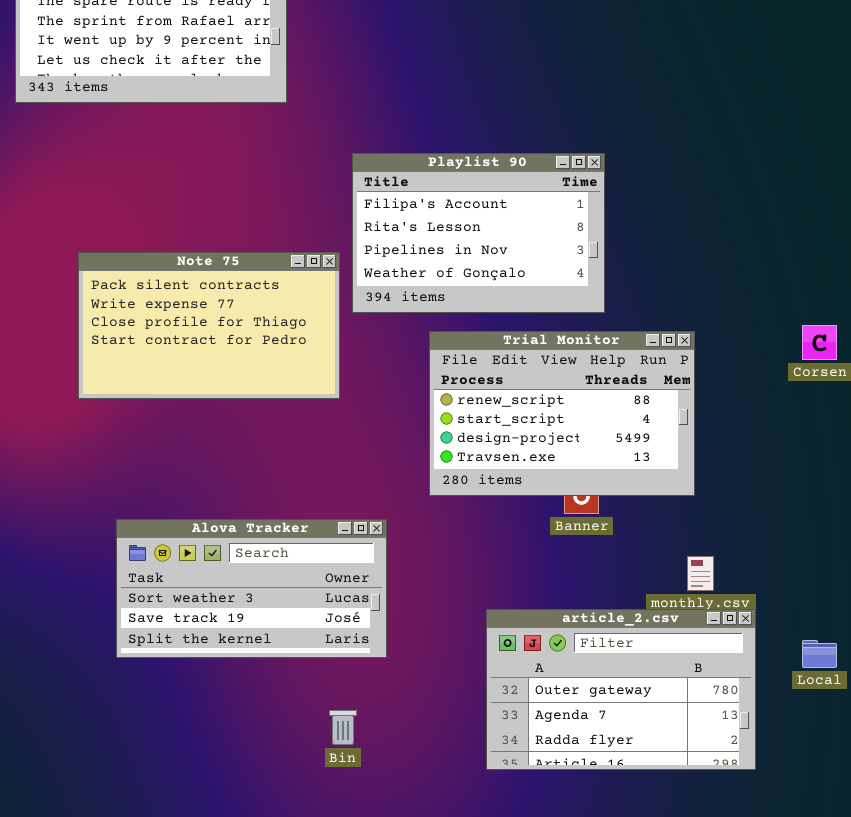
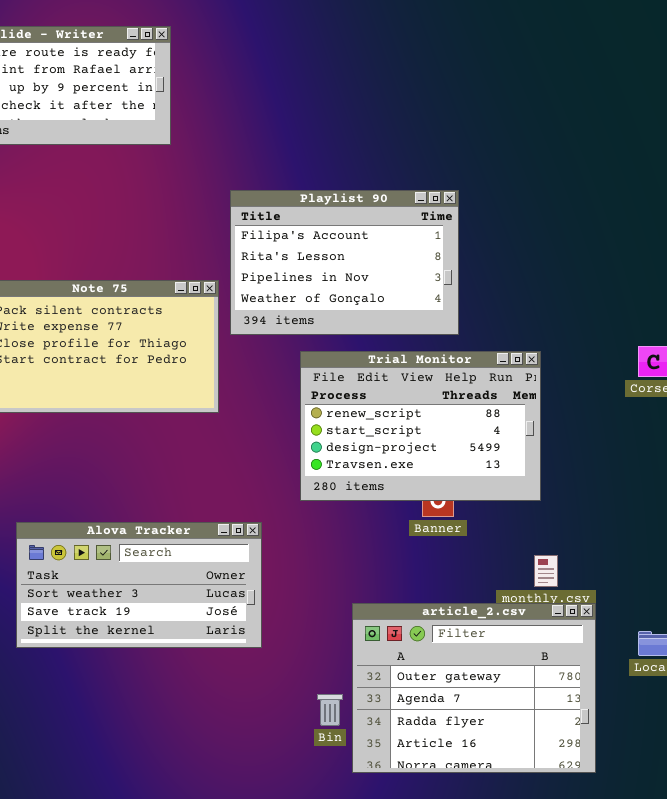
article_2.csv: [486,609,756,770] -> [352,603,596,773], resized
Bin: [329,710,357,745] -> [317,694,343,726], moved

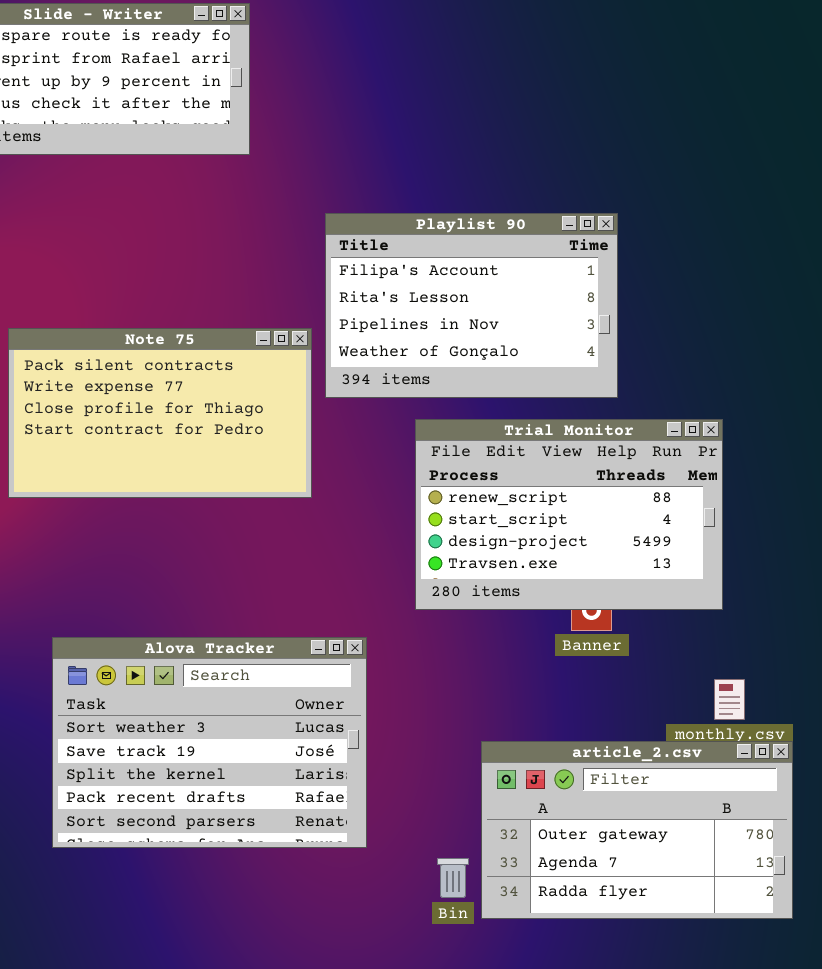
Alova Tracker: [16,522,262,648] -> [52,637,367,848], resized
article_2.csv: [352,603,596,773] -> [481,741,793,919], resized

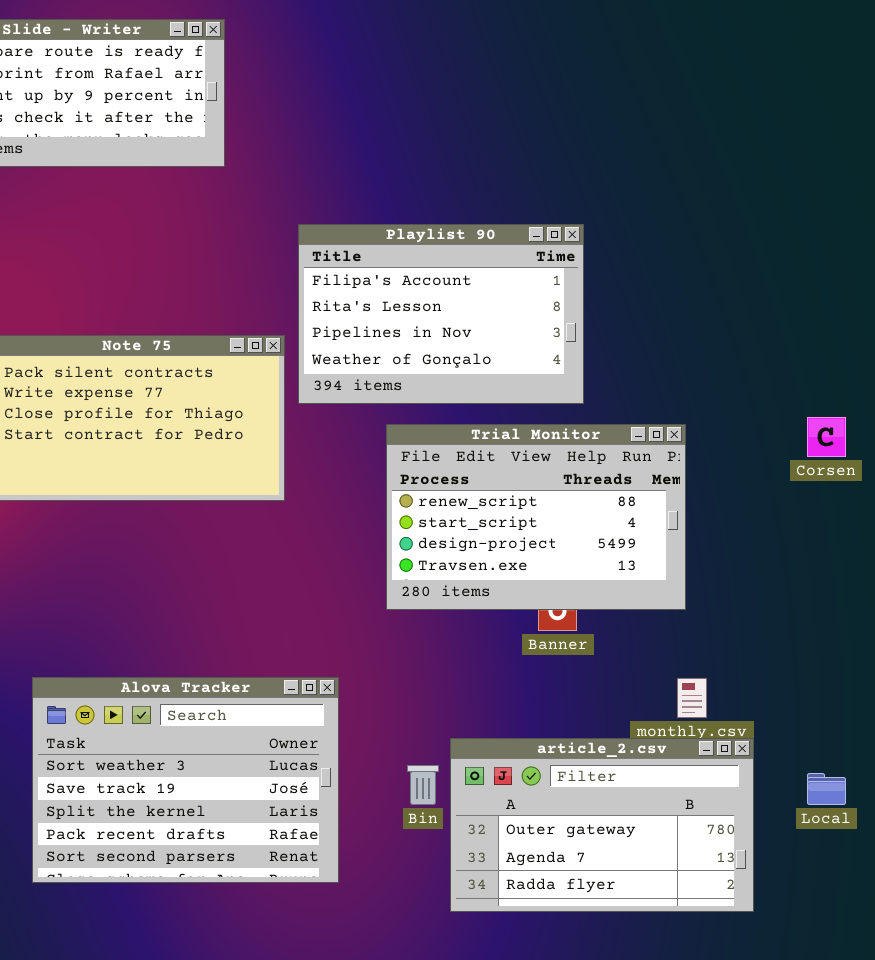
Alova Tracker: [52,637,367,848] -> [32,677,339,883], moved
Bin: [437,858,469,898] -> [407,765,439,805], moved

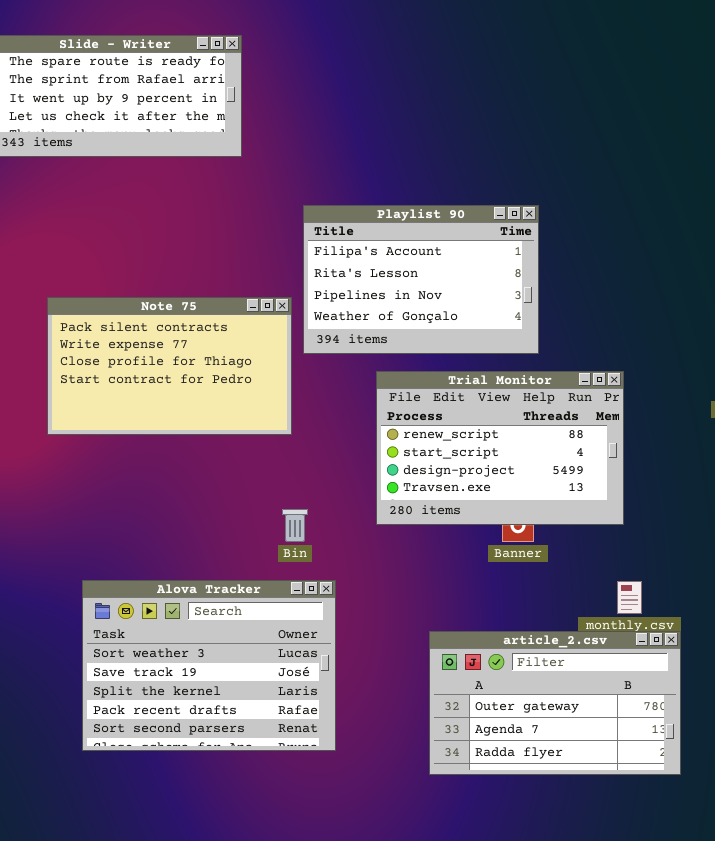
Bin: [407,765,439,805] -> [282,509,308,542], moved

